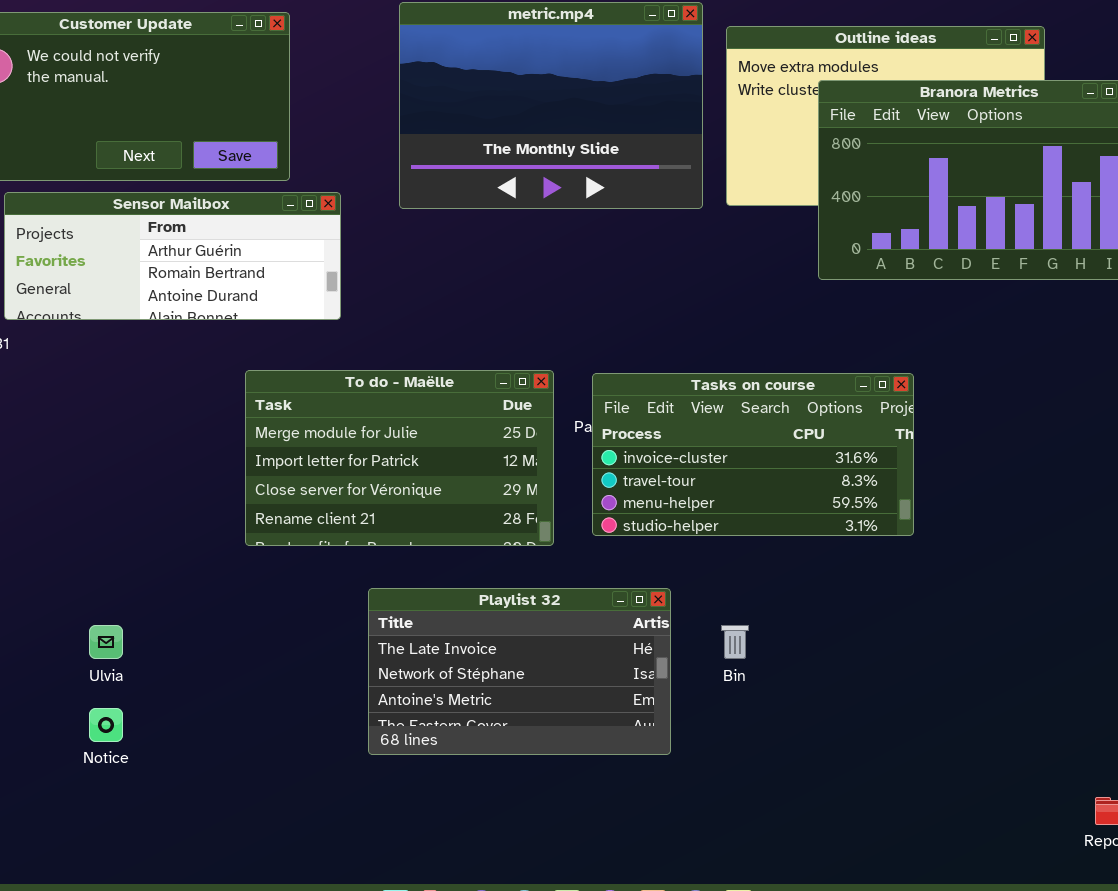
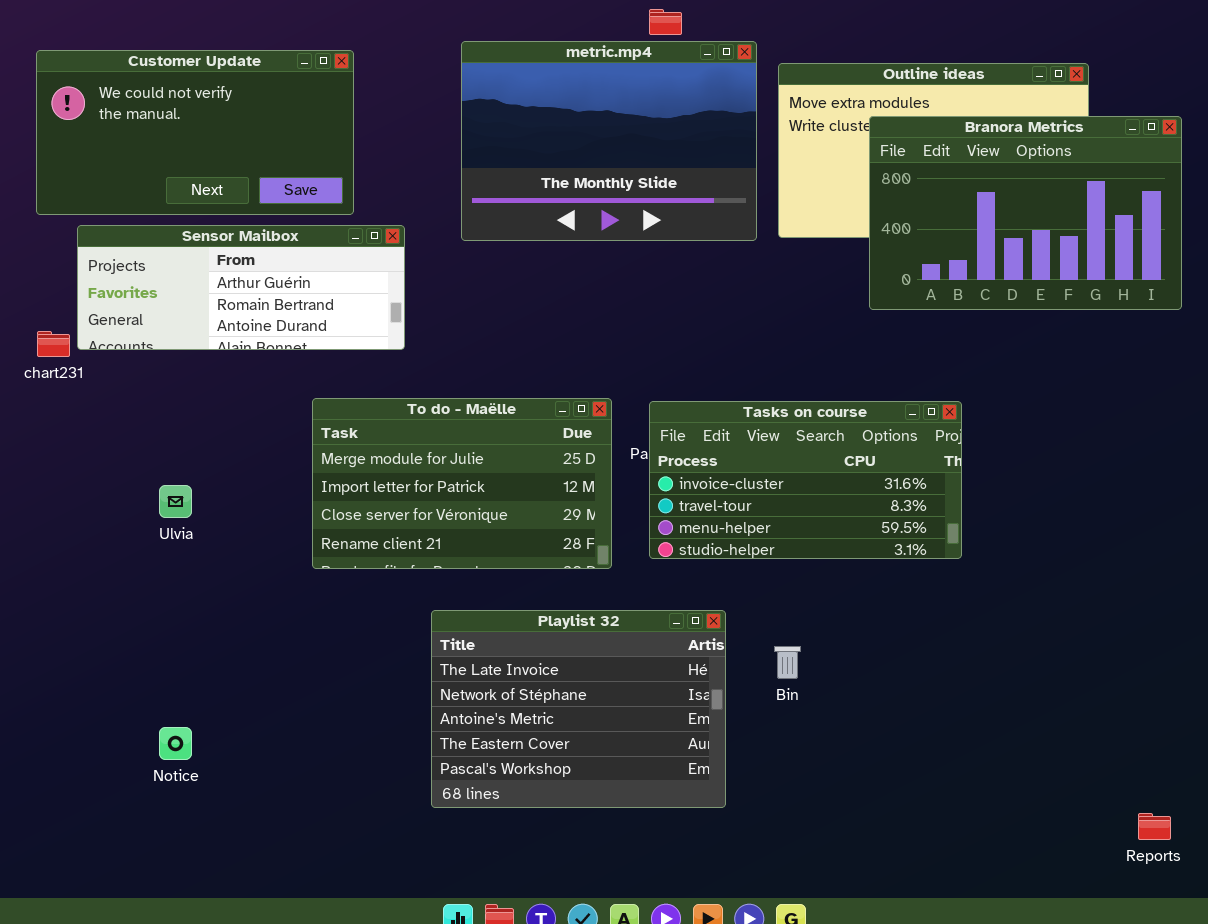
Playlist 32: [368,588,671,755] -> [431,610,726,808], resized
Ulvia: [89,625,123,659] -> [159,485,192,518], moved

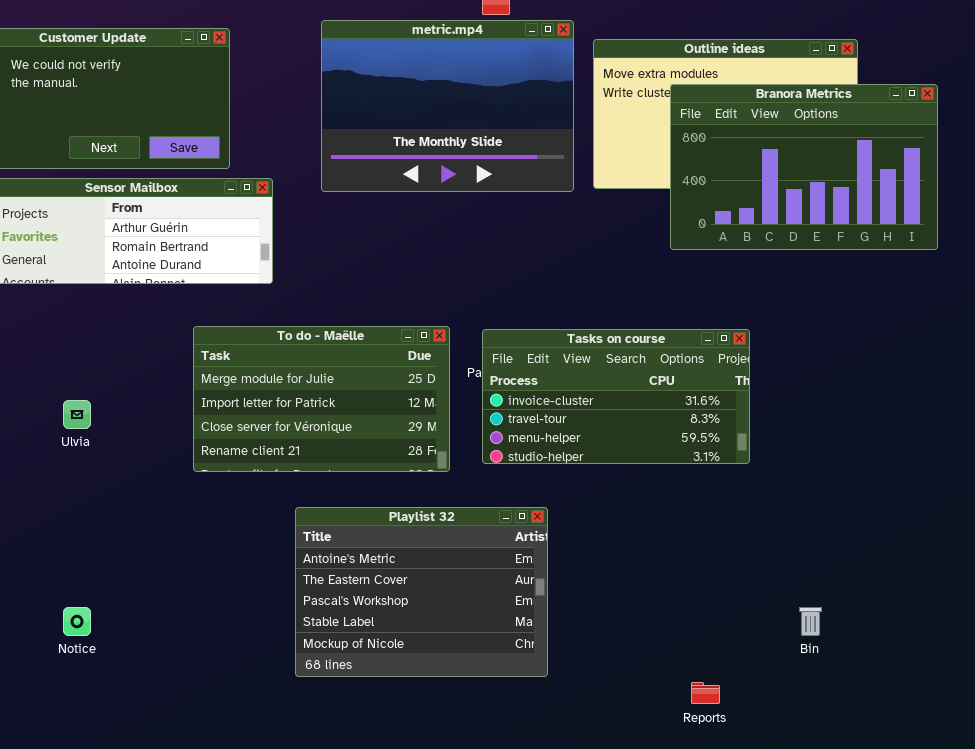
Playlist 32: [431,610,726,808] -> [295,507,548,677], scrolled down 2 rows
Bin: [774,646,801,679] -> [799,607,822,636], moved
Reports: [1138,813,1171,840] -> [691,682,720,704], moved

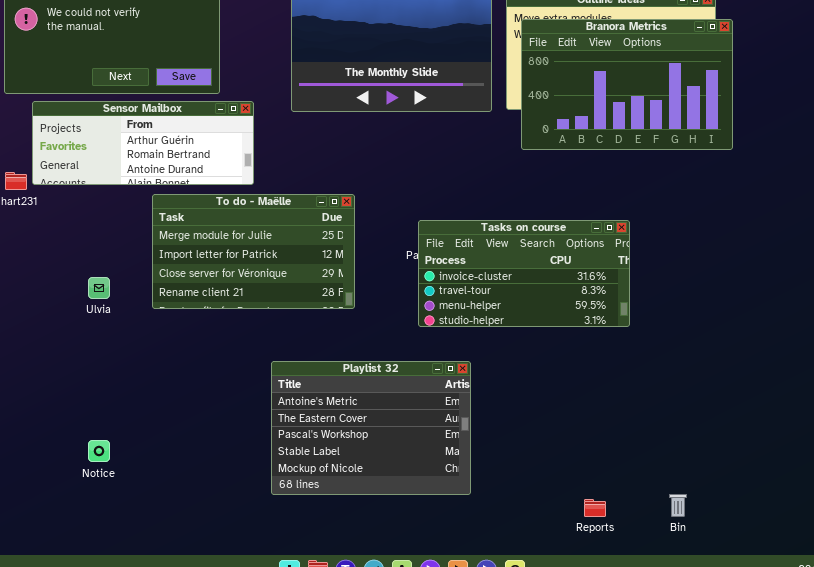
Branora Metrics: [670,84,938,250] -> [521,19,733,150], moved
To do - Maëlle: [193,326,450,472] -> [152,194,355,309], moved
Bin: [799,607,822,636] -> [669,494,687,517], moved

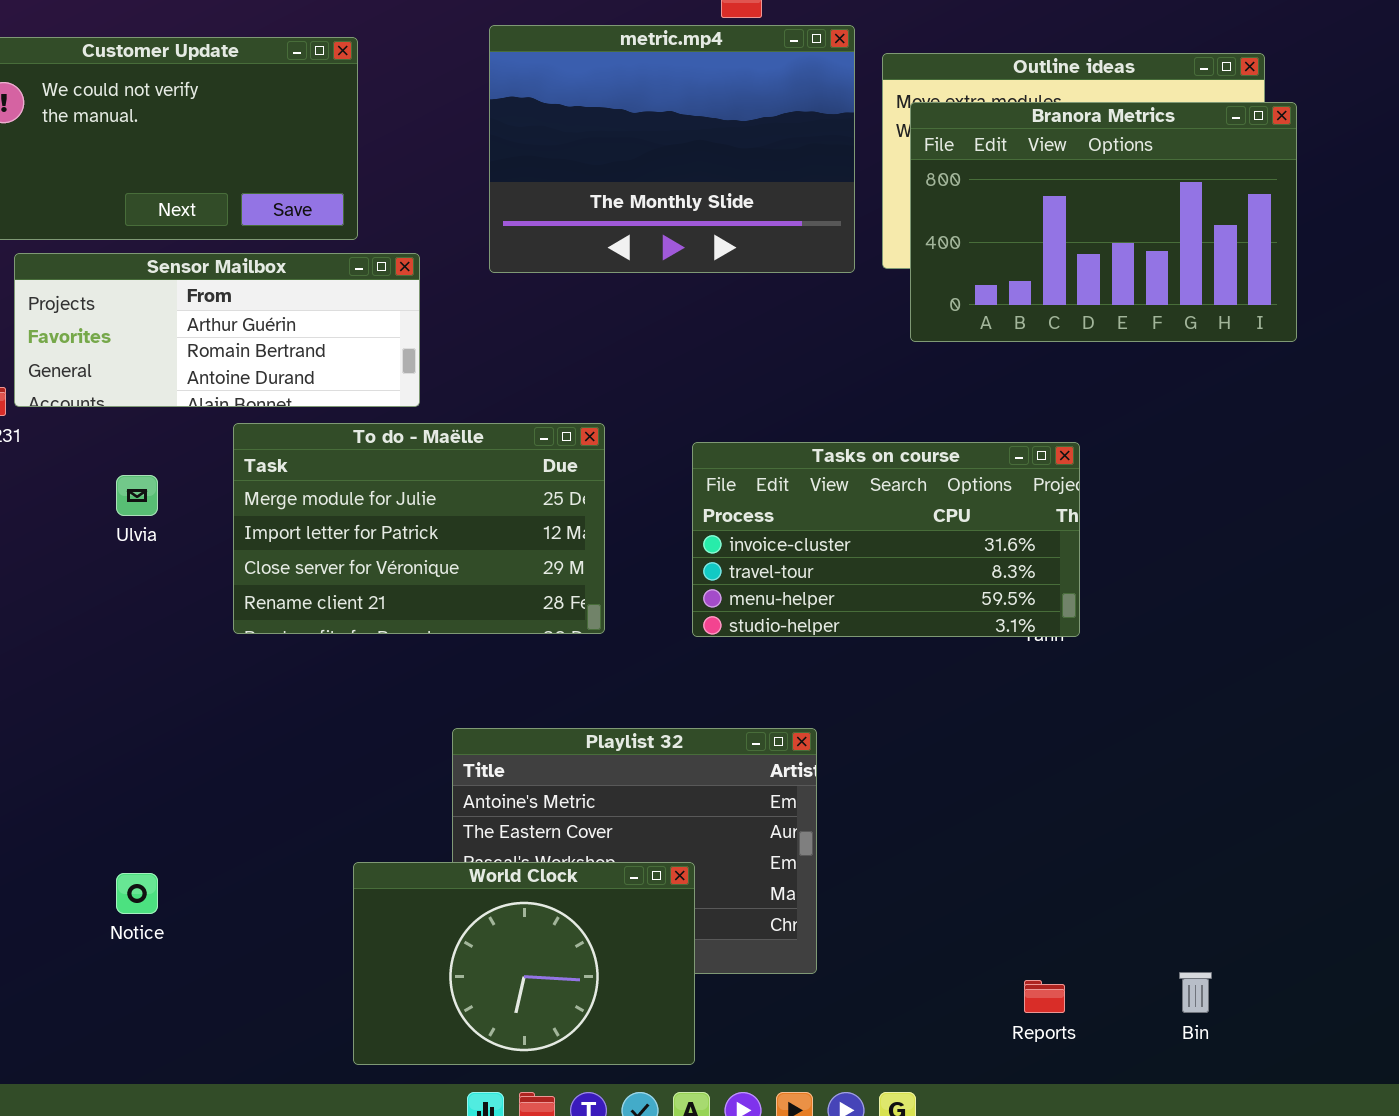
Tasks on course: [418,220,630,327] -> [692,442,1080,637], moved
Ulvia: [88,277,110,299] -> [116,475,158,516], moved
World Clock: none -> [353,862,695,1065], opened

